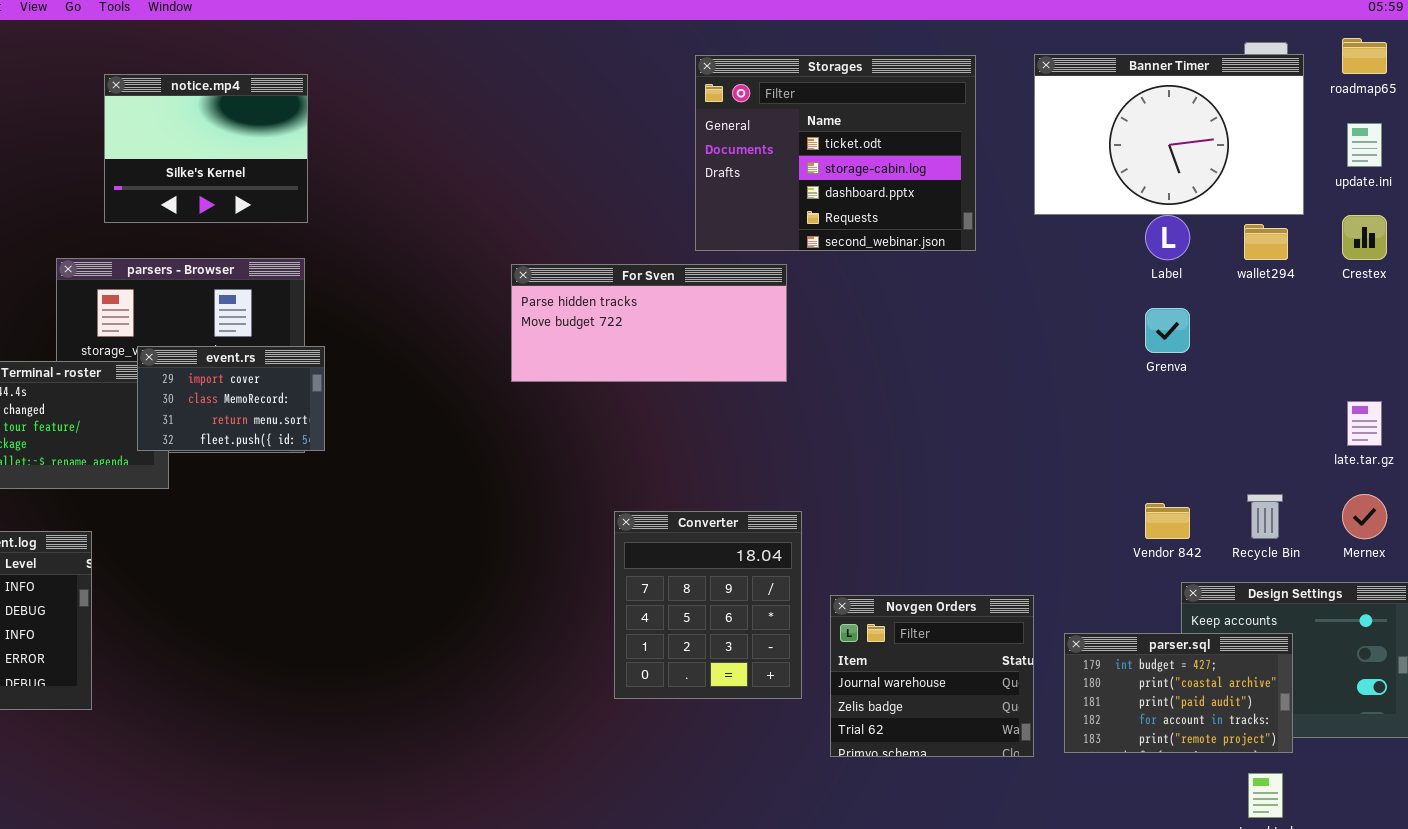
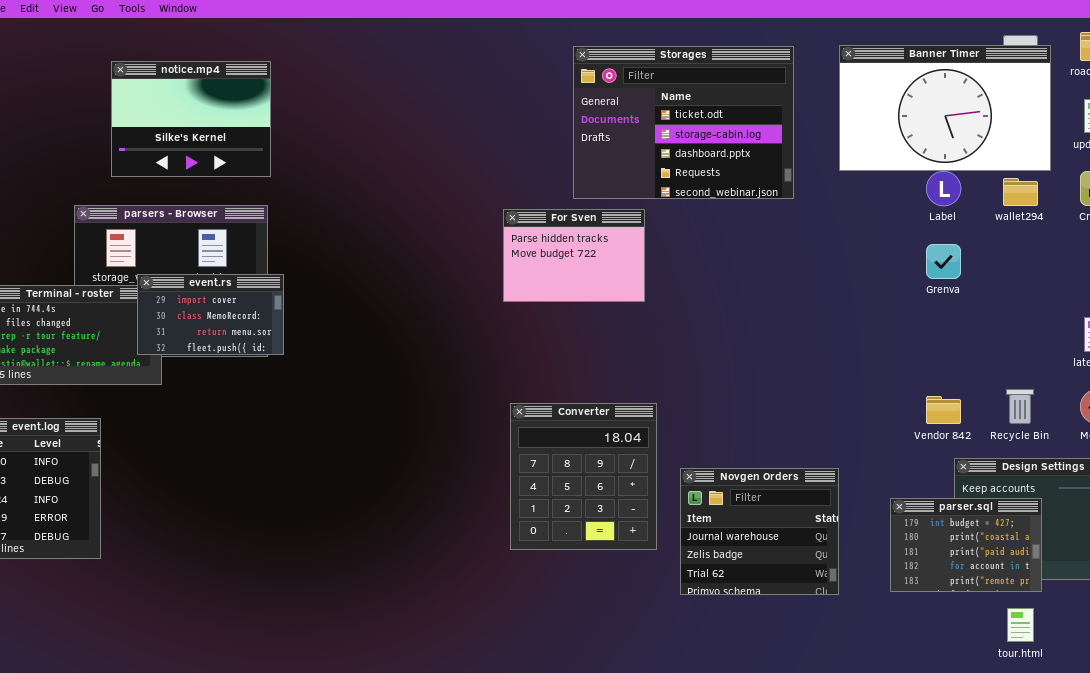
For Sven: [511,264,787,382] -> [503,209,645,302], resized
parser.sql: [1064,633,1293,753] -> [890,498,1042,592], resized

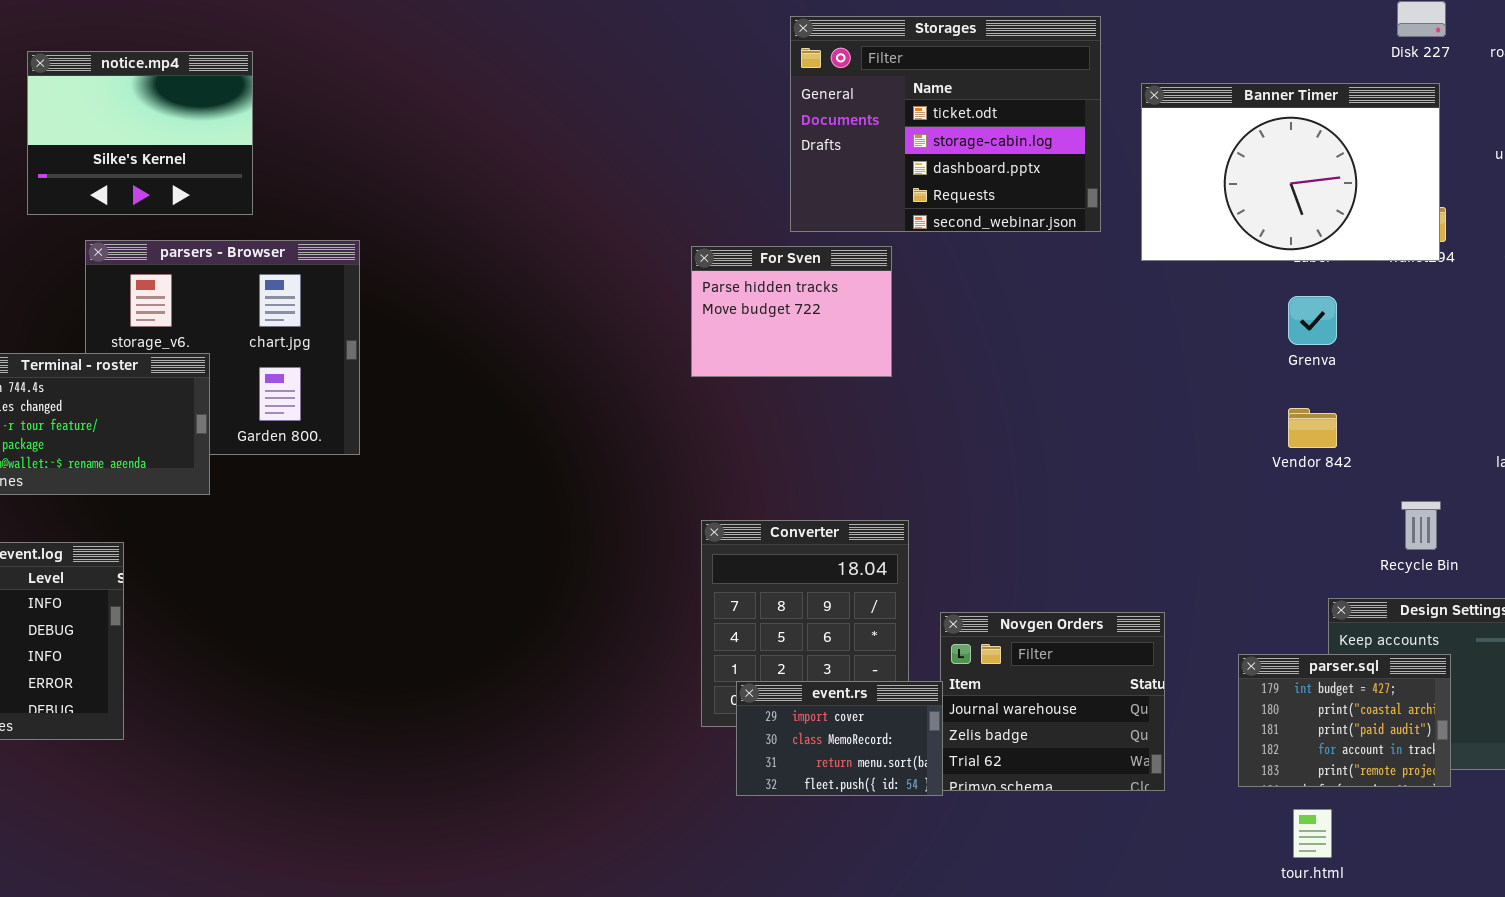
Banner Timer: [839,45,1051,171] -> [1141,83,1440,261], moved
notice.mp4: [111,61,271,177] -> [27,51,253,215], moved
event.rs: [137,274,284,355] -> [736,681,943,796], moved
Vendor 842: [926,396,961,424] -> [1288,408,1337,448], moved
tour.html: [1007,608,1034,642] -> [1293,809,1332,858], moved

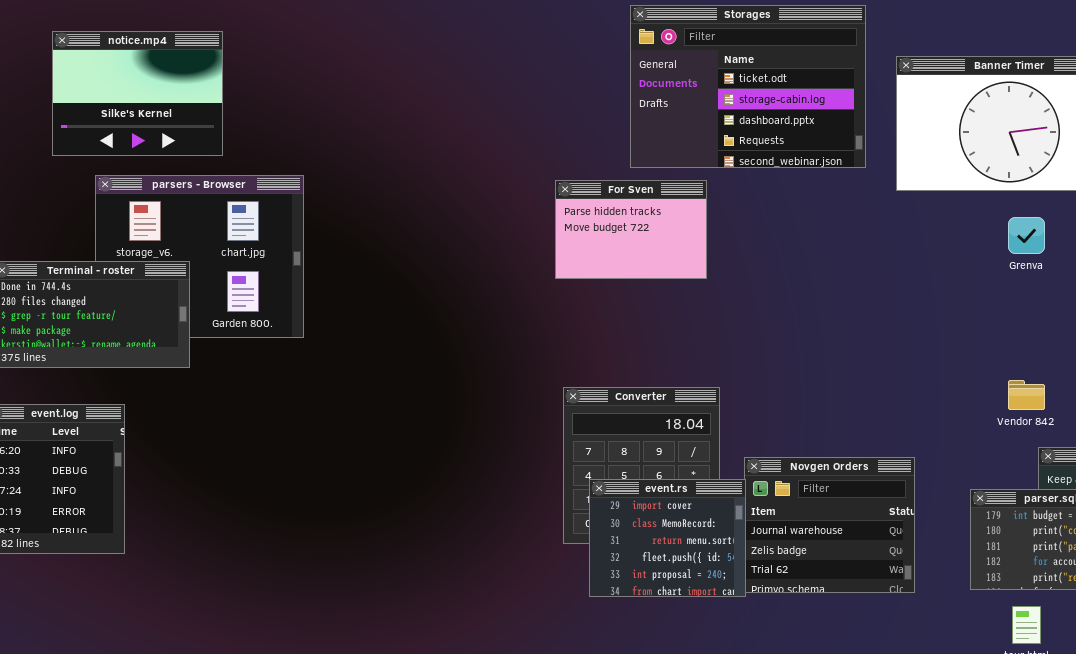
Vendor 842: [1288,408,1337,448] -> [1008,380,1045,410], moved
event.rs: [736,681,943,796] -> [589,479,746,597], resized

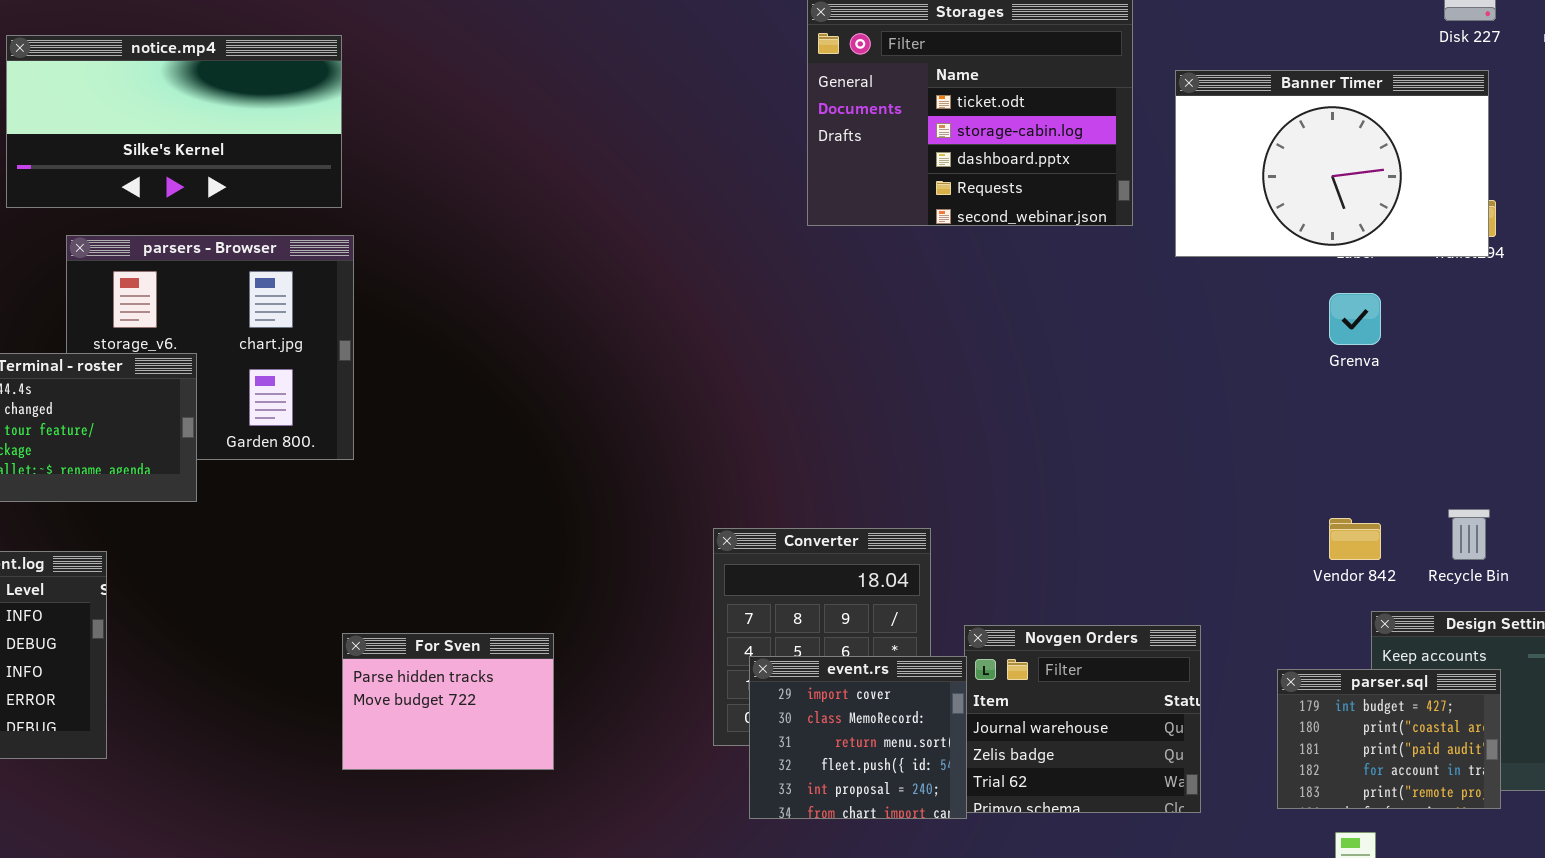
notice.mp4: [52,31,223,156] -> [6,35,342,208], resized
For Sven: [555,180,707,279] -> [342,633,554,770], moved

